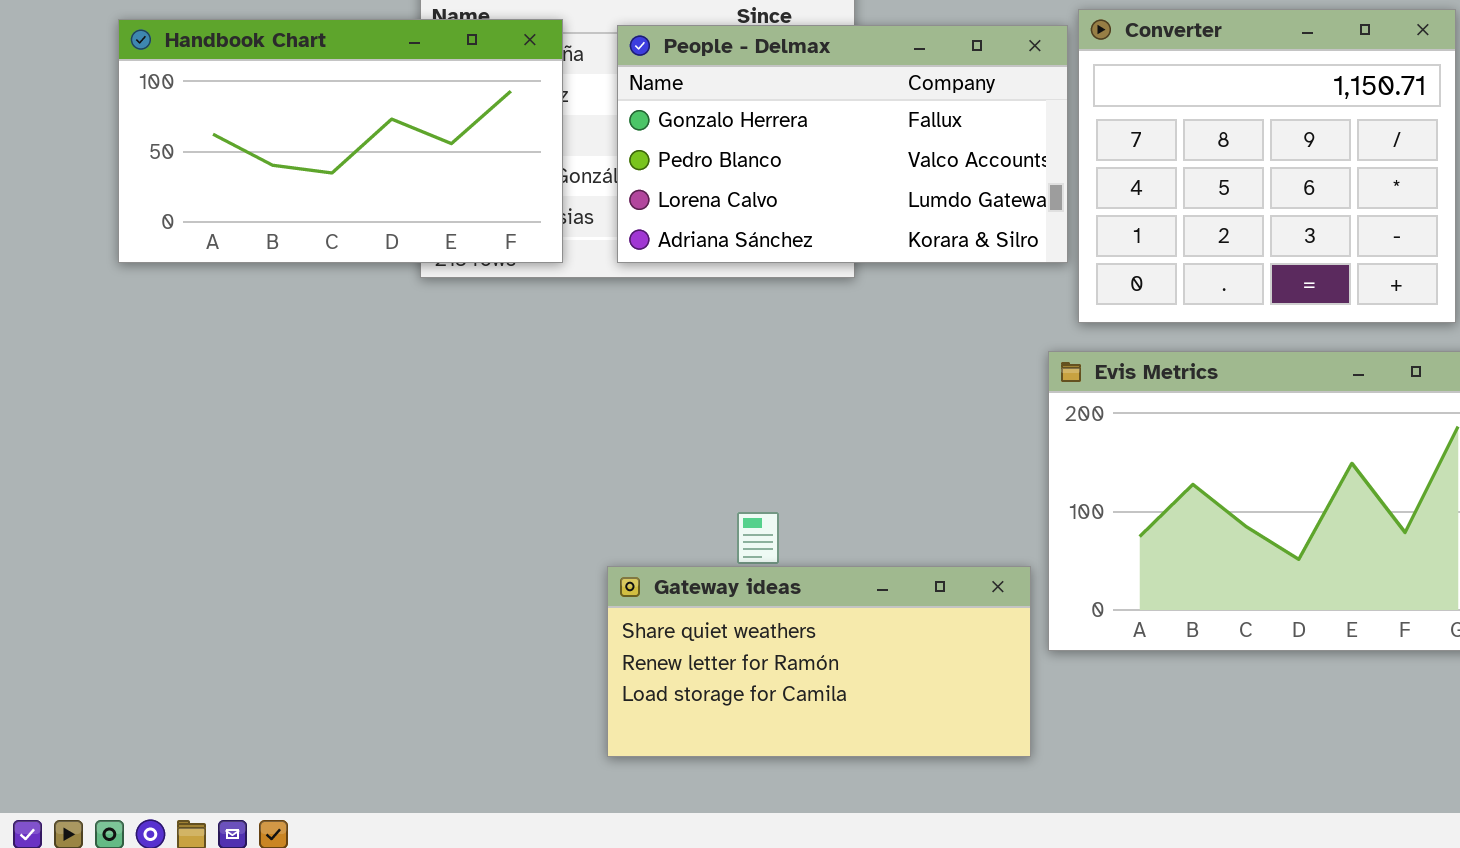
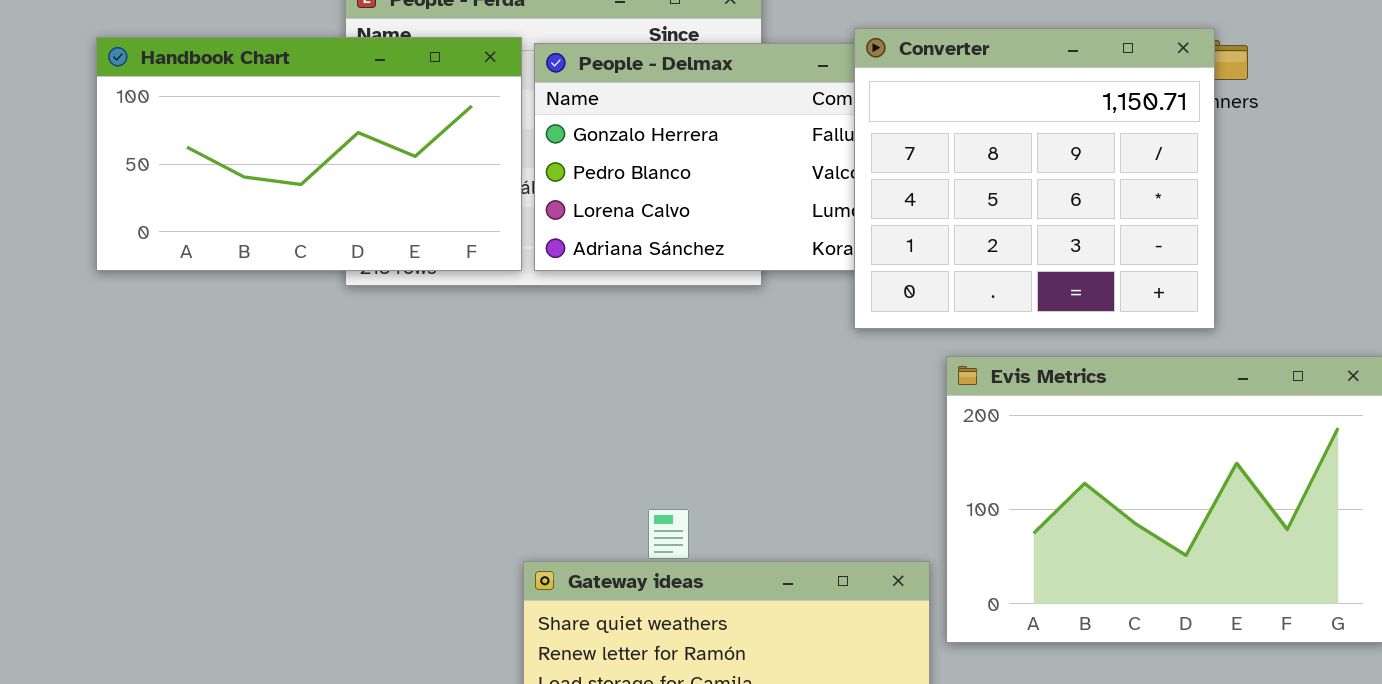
Converter: [1078,9,1456,323] -> [854,28,1215,329], moved
Handbook Chart: [118,19,563,263] -> [96,37,522,271], moved

